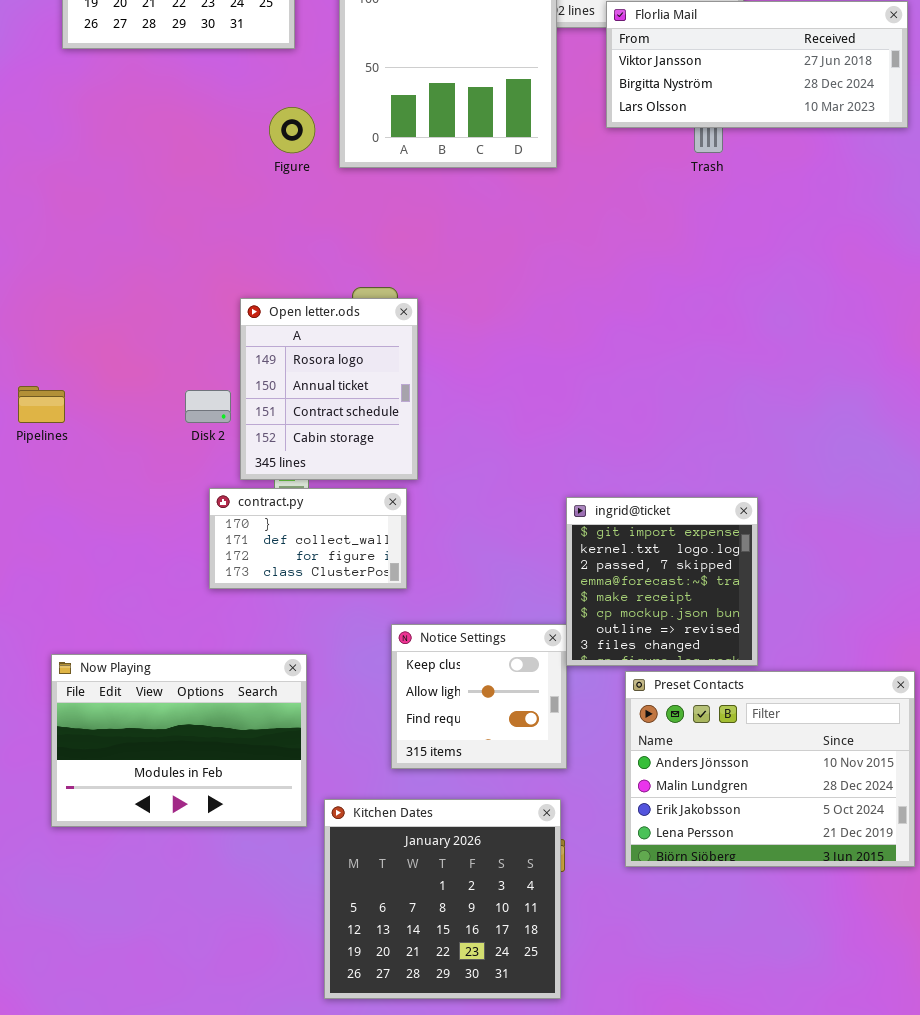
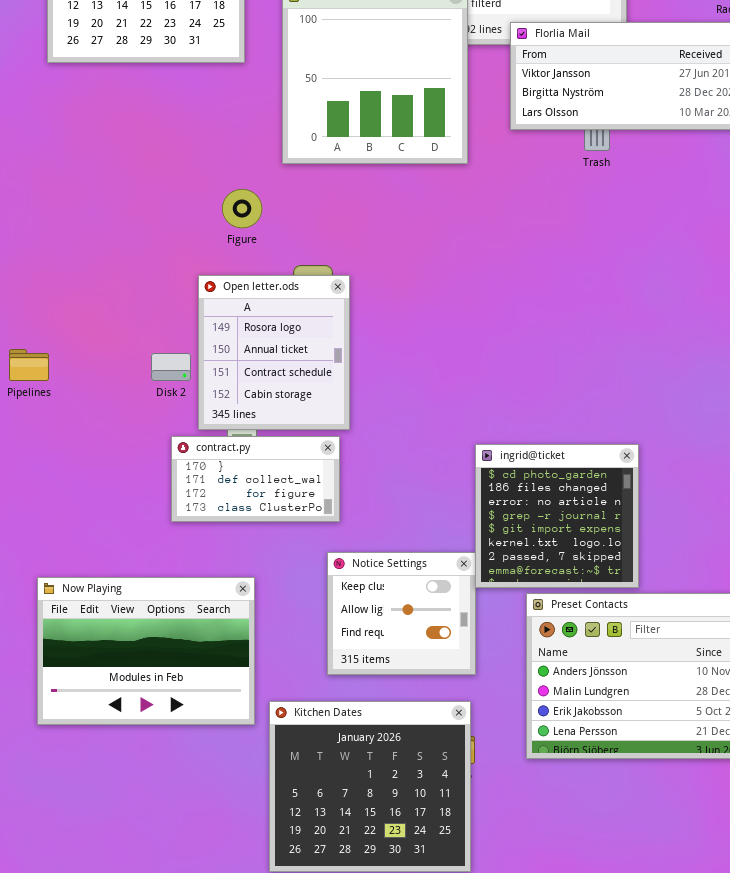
Figure: [269,107,315,153] -> [222,189,262,228], moved
ingrid@ticket: [566,497,758,666] -> [475,444,639,588], scrolled up 4 rows

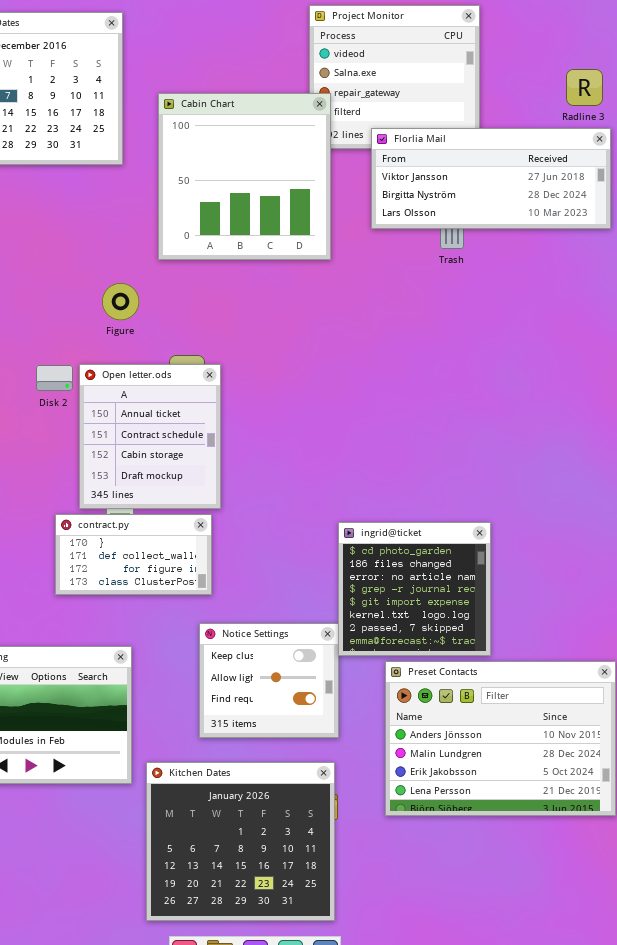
Open letter.ods: [198,275,350,430] -> [79,364,221,509], scrolled down 1 row
Disk 2: [151,353,191,381] -> [36,365,73,391], moved

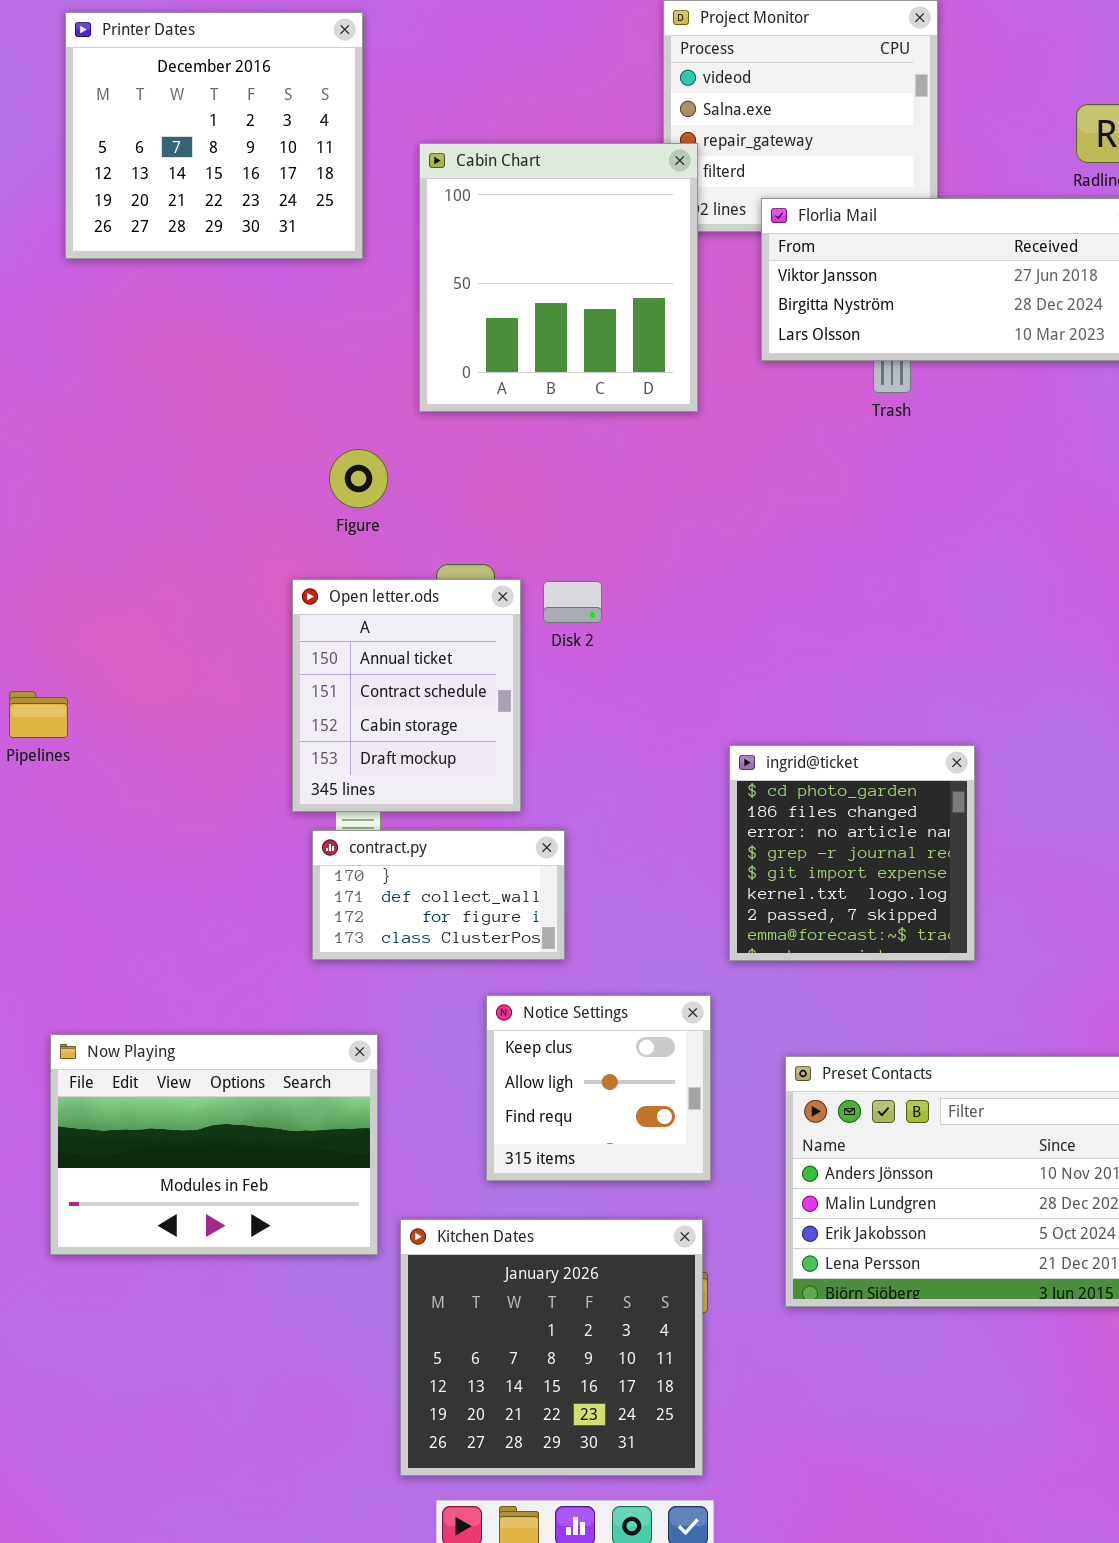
Disk 2: [36,365,73,391] -> [543,581,602,623], moved
contract.py: [55,514,212,595] -> [312,830,565,960], moved
ingrid@ticket: [338,522,491,656] -> [729,745,975,961], moved

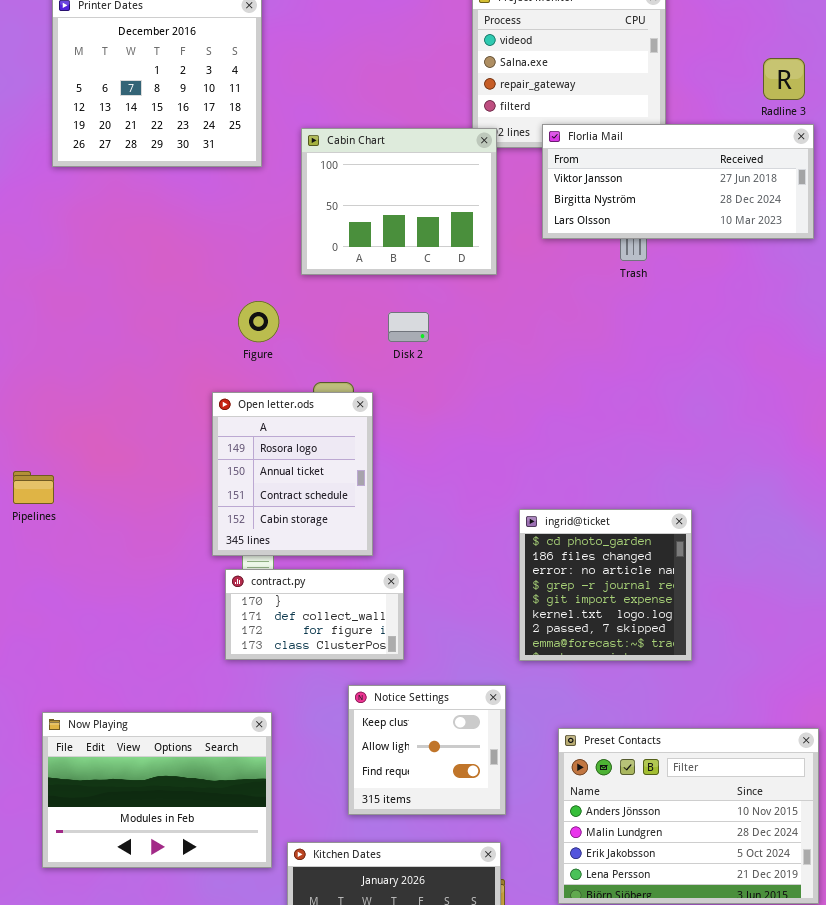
Cabin Chart: [419,143,698,412] -> [301,128,497,275], resized
Open letter.ods: [292,579,521,812] -> [212,392,373,556], scrolled up 1 row
Disk 2: [543,581,602,623] -> [388,312,429,342], moved

